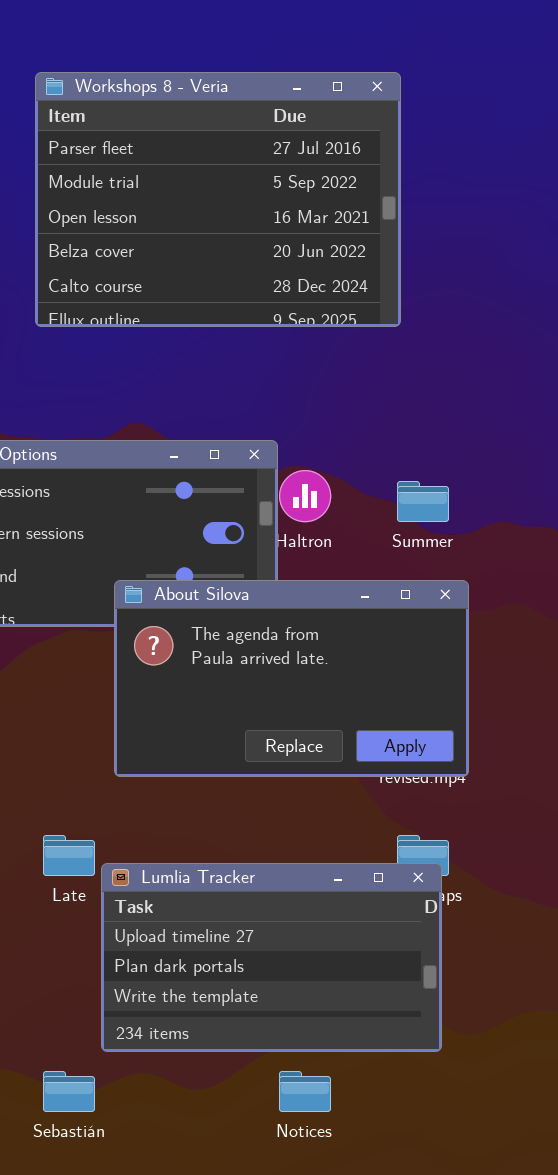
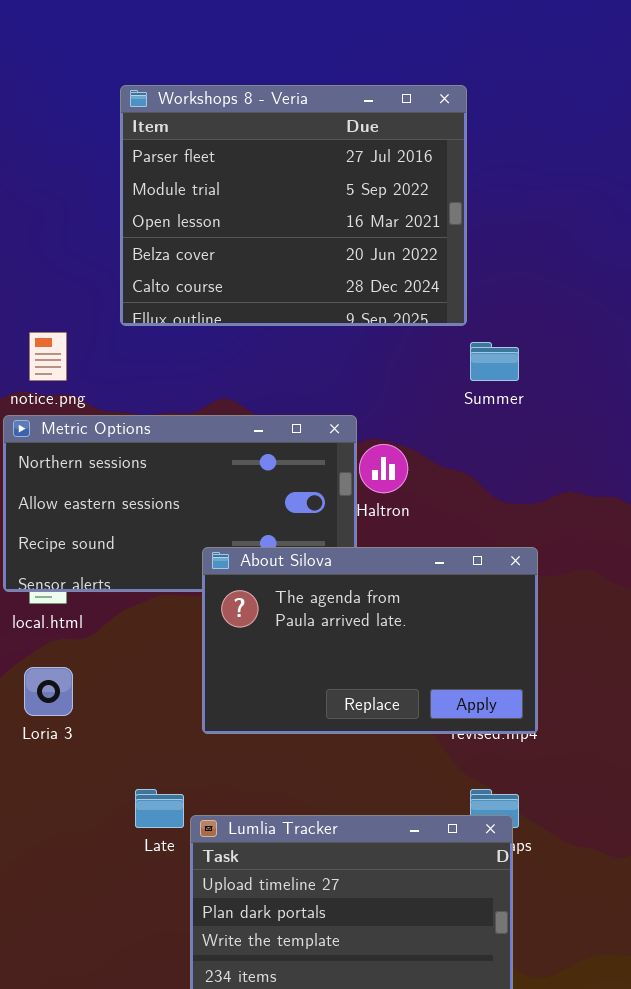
Workshops 8 - Veria: [35,72,401,327] -> [120,85,467,326], moved
Summer: [397,481,449,522] -> [470,342,519,381], moved

